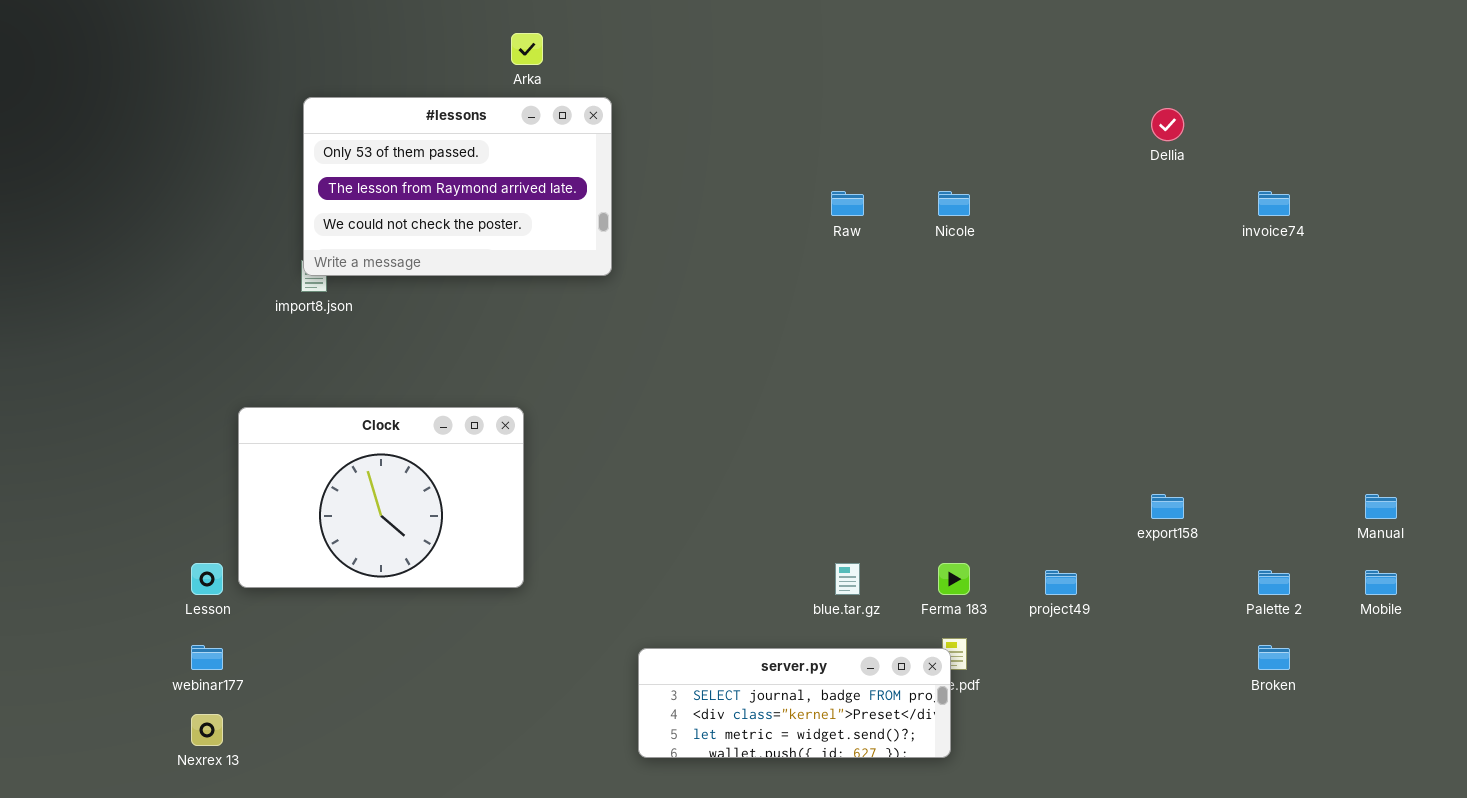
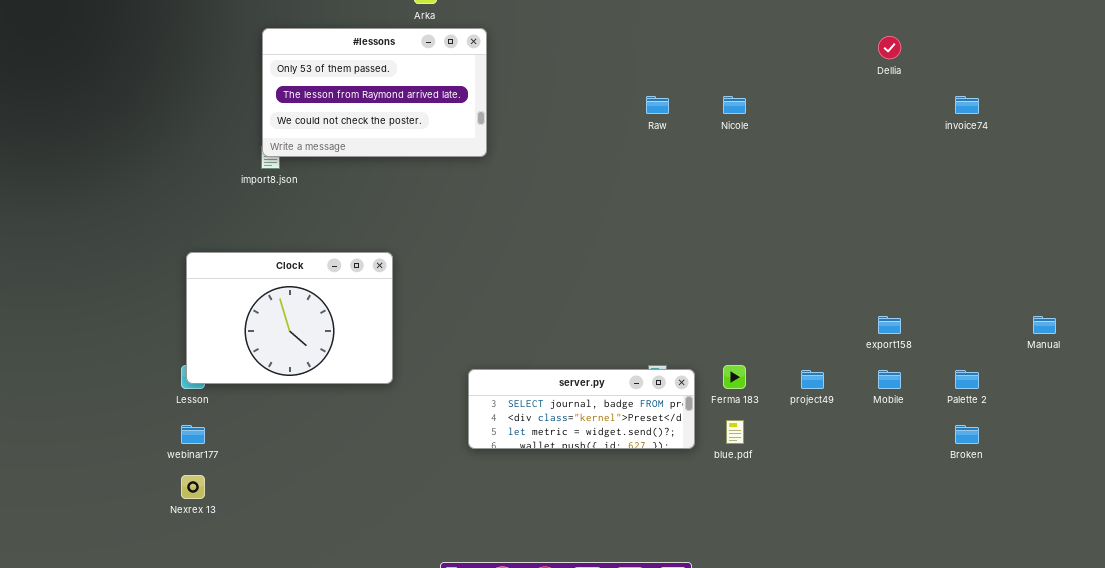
Clock: [238,407,524,588] -> [186,252,393,384], moved
Mobile: [1365,570,1397,595] -> [878,370,901,389], moved
server.py: [638,648,951,758] -> [468,369,695,449], moved

